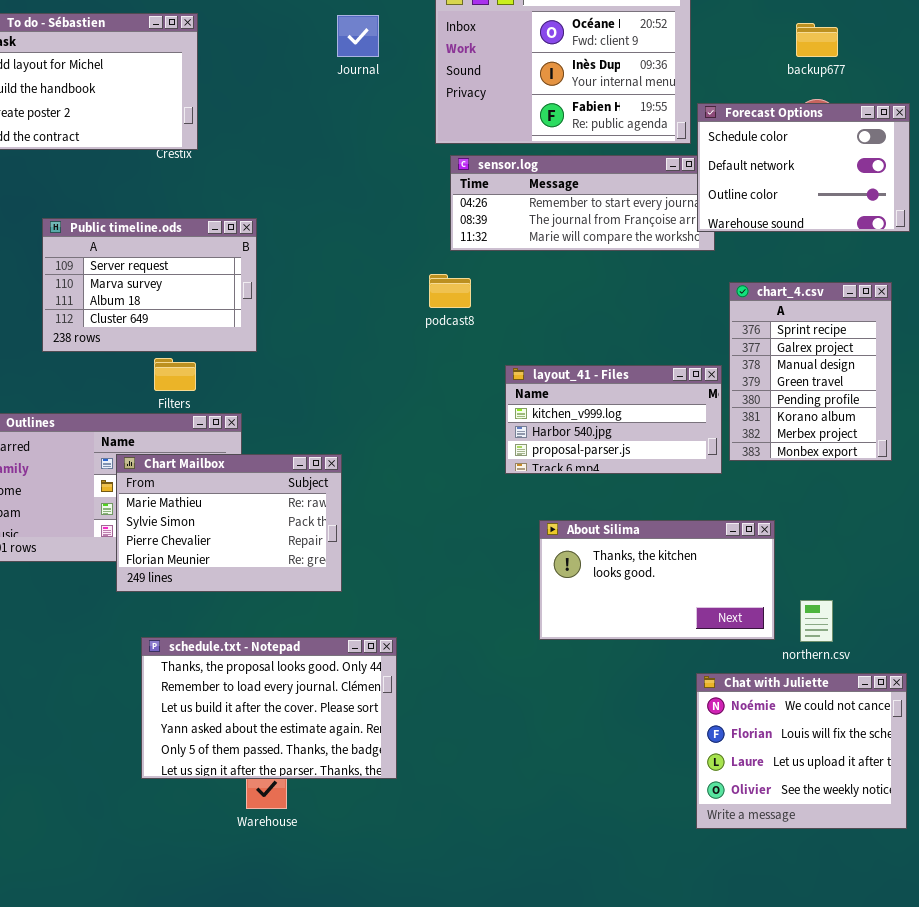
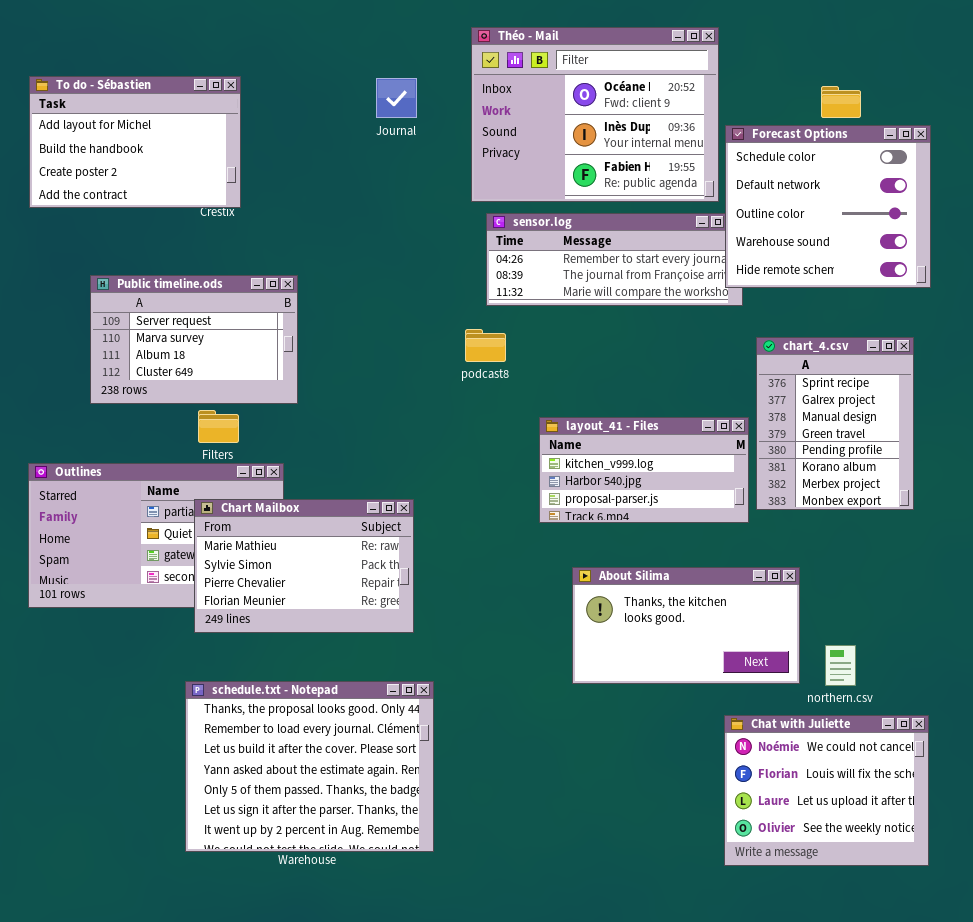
Forecast Options: [697,103,910,232] -> [725,125,931,288], resized
Chart Mailbox: [116,454,342,592] -> [194,499,414,633], moved
schedule.txt - Notepad: [141,637,397,779] -> [185,681,434,852], resized

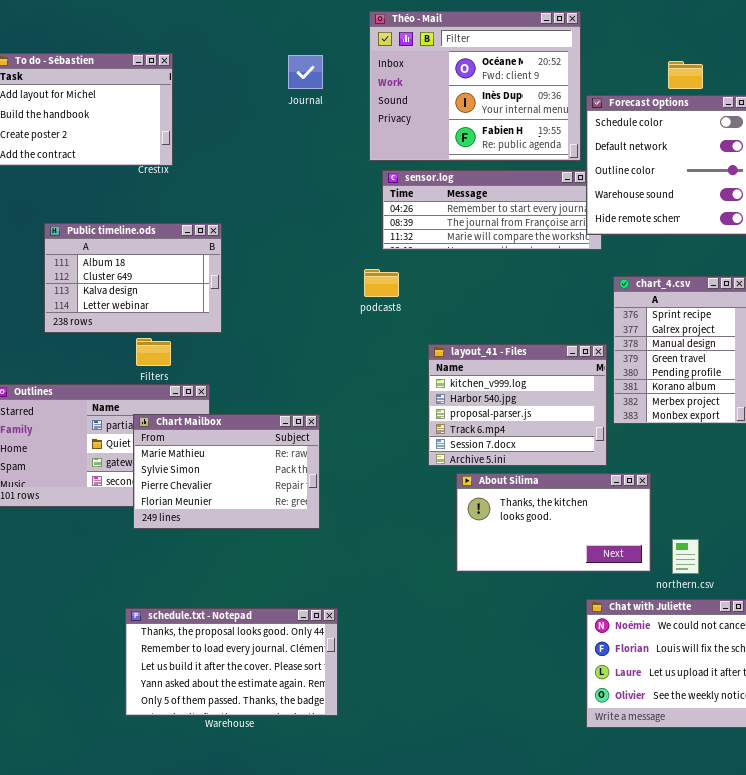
Public timeline.ods: [90,275,298,404] -> [44,223,222,333], scrolled down 2 rows
layout_41 - Files: [539,417,749,523] -> [428,344,607,466], resized
schedule.txt - Notepad: [185,681,434,852] -> [125,608,338,716], resized

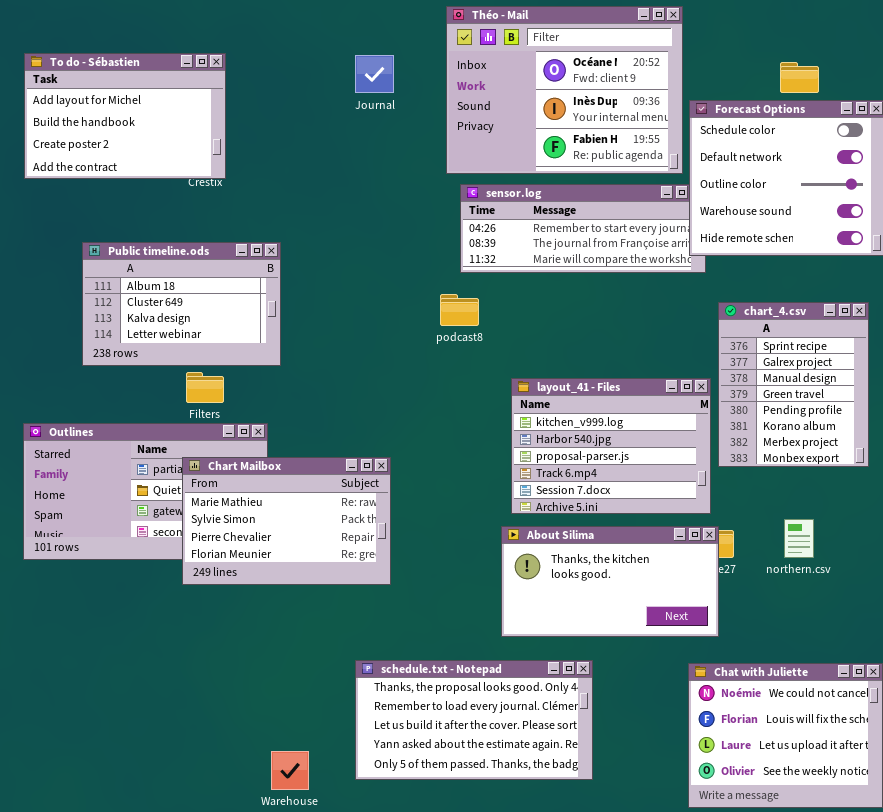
About Silima: [456,473,651,572] -> [501,526,719,637], moved
northern.csv: [672,539,699,574] -> [784,519,814,558], moved
schedule.txt - Notepad: [125,608,338,716] -> [355,660,593,780], moved

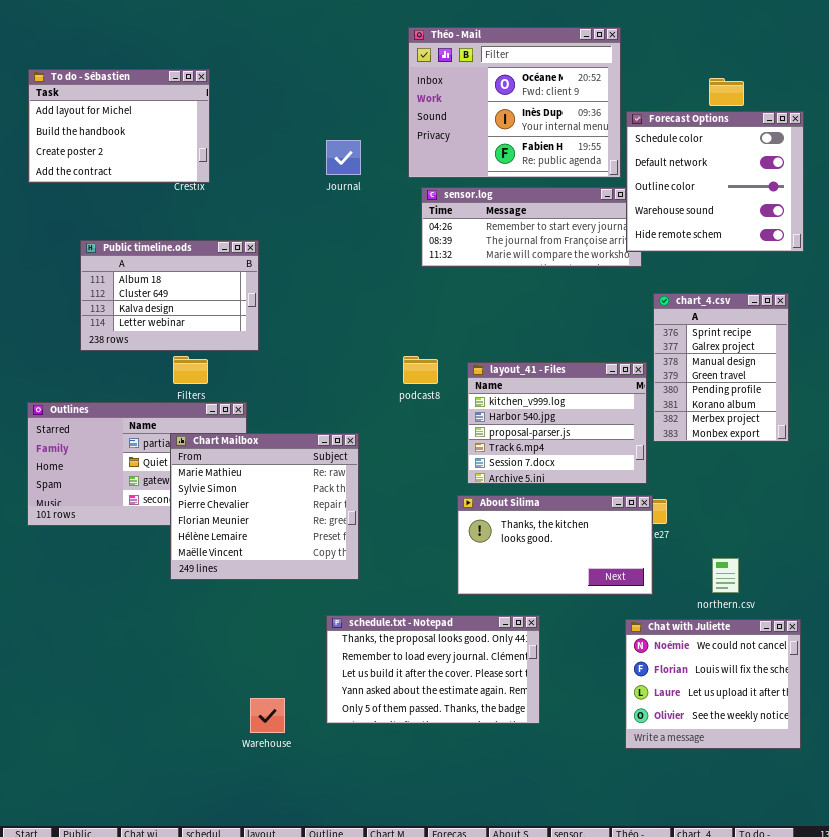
Journal: [355,55,394,93] -> [326,140,361,175], moved
podcast8: [440,294,479,326] -> [403,356,438,384], moved
Chart Mailbox: [182,457,391,585] -> [170,433,359,580], resized
northern.csv: [784,519,814,558] -> [712,558,739,593], moved

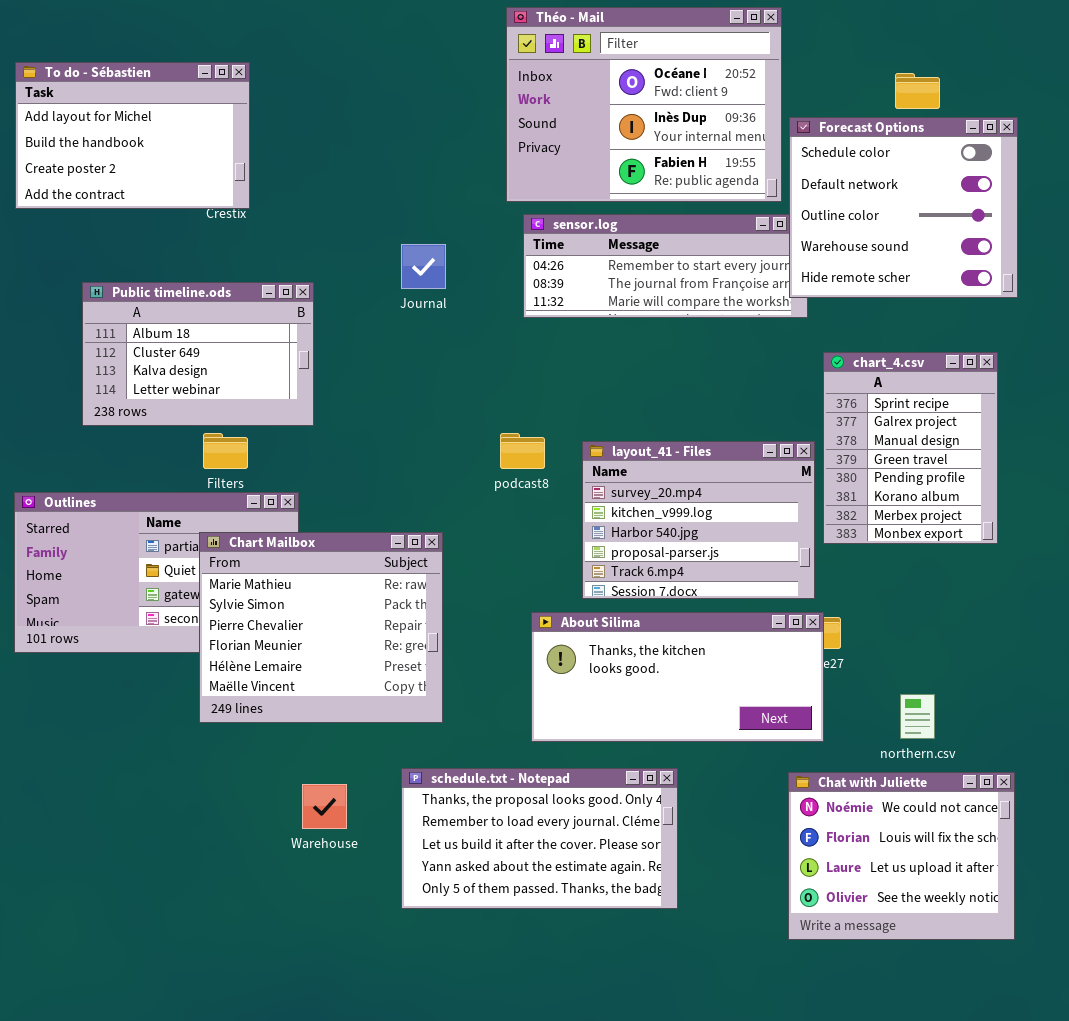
Journal: [326,140,361,175] -> [401,244,446,289], moved
layout_41 - Files: [467,362,647,484] -> [582,441,815,599], scrolled up 1 row
About Silima: [457,495,653,595] -> [531,612,824,742], resized
Warehouse: [250,698,285,733] -> [302,784,347,829], moved

